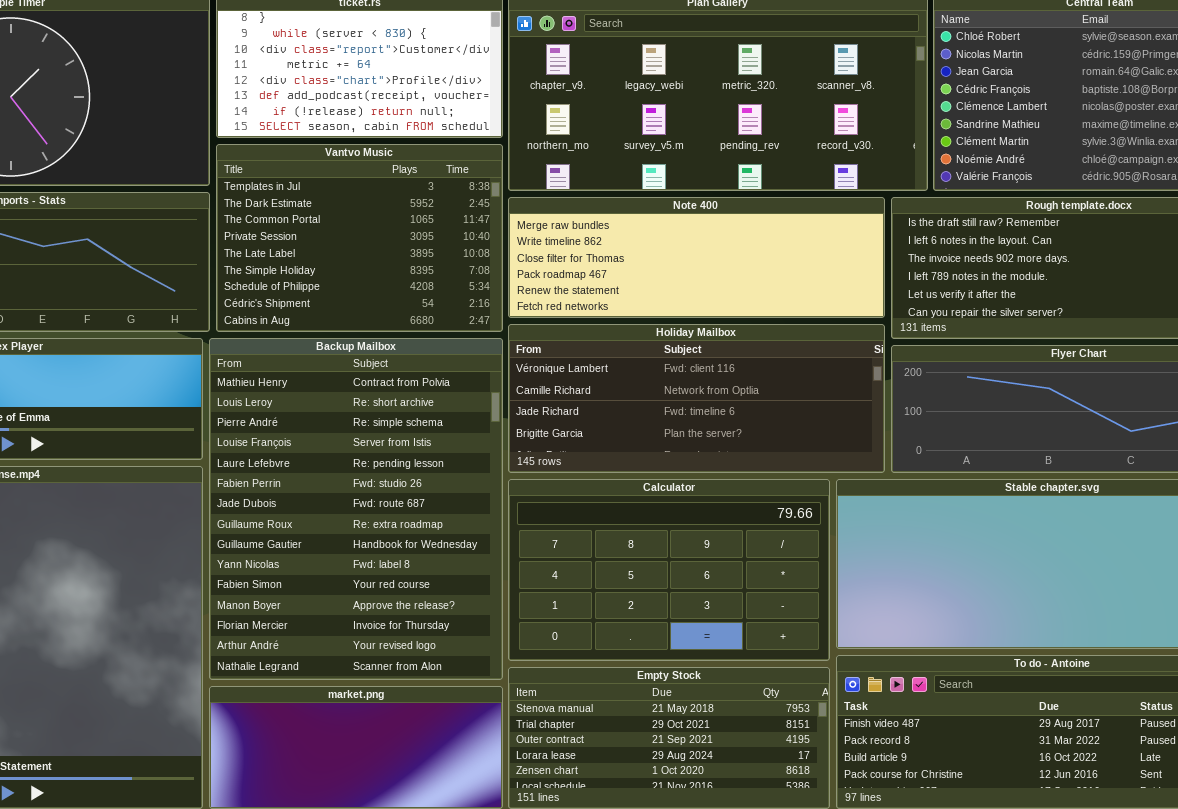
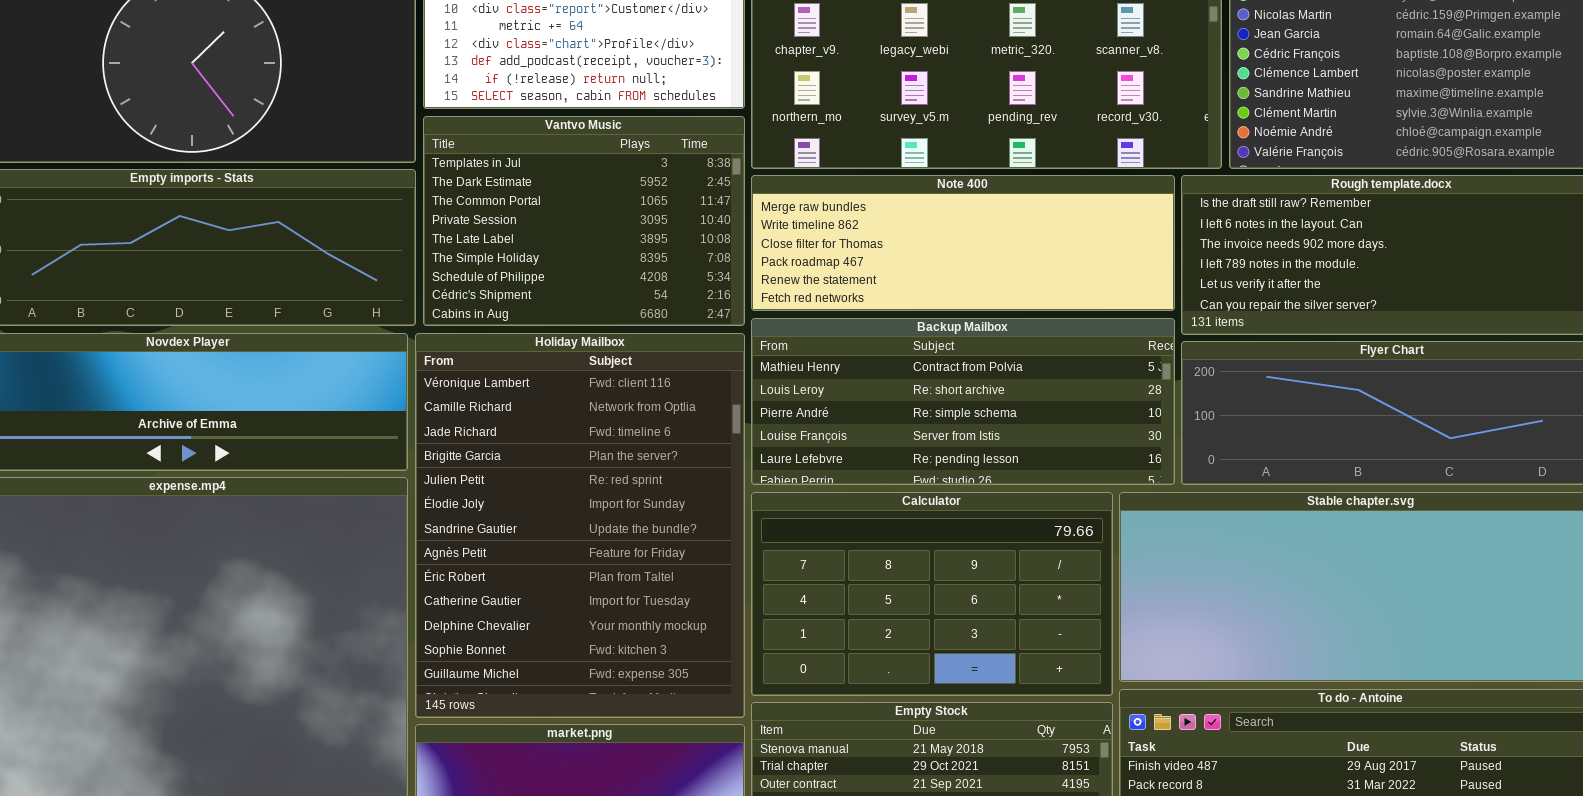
Holiday Mailbox: [508,324,885,473] -> [415,333,745,718], moved, resized
Backup Mailbox: [209,338,503,680] -> [751,318,1175,485], moved, resized

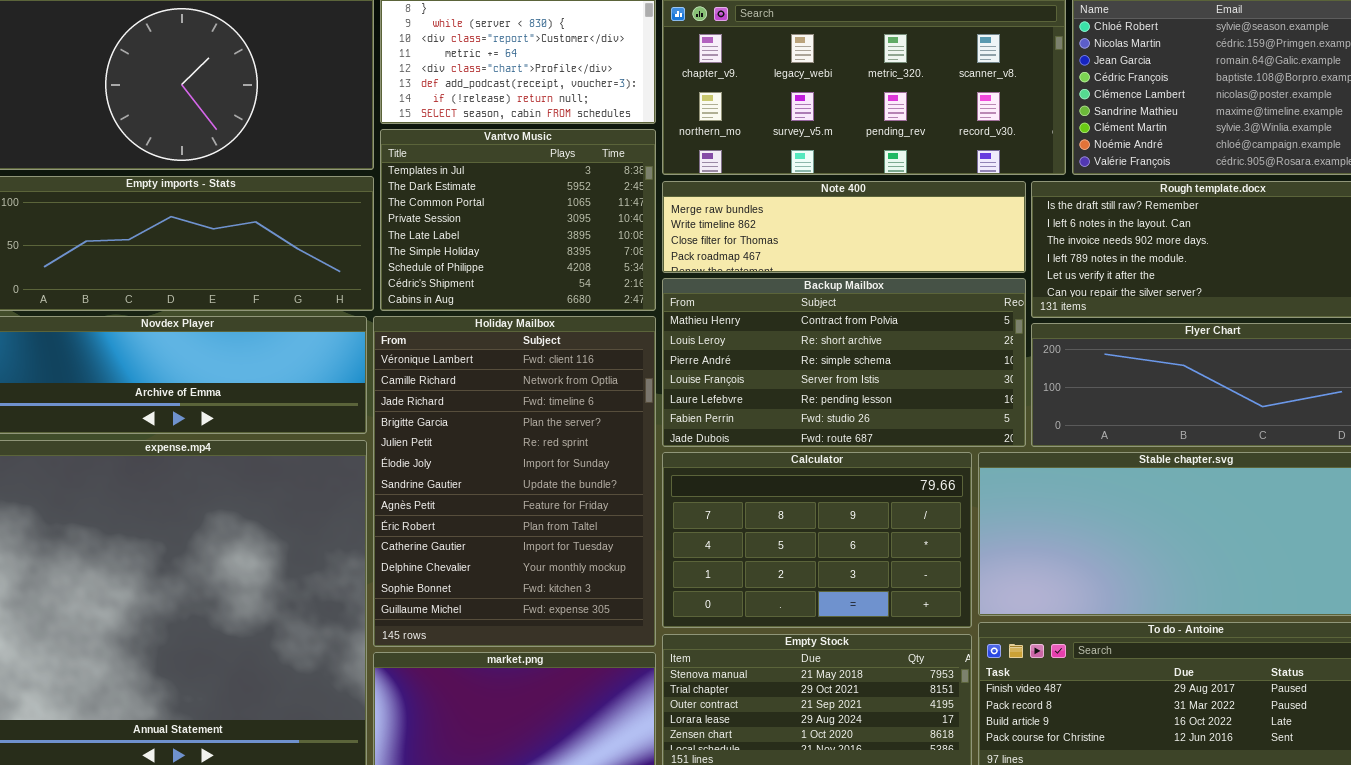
Note 400: [751,175,1175,311] -> [662,181,1026,273], resized
Backup Mailbox: [751,318,1175,485] -> [662,278,1026,447], resized

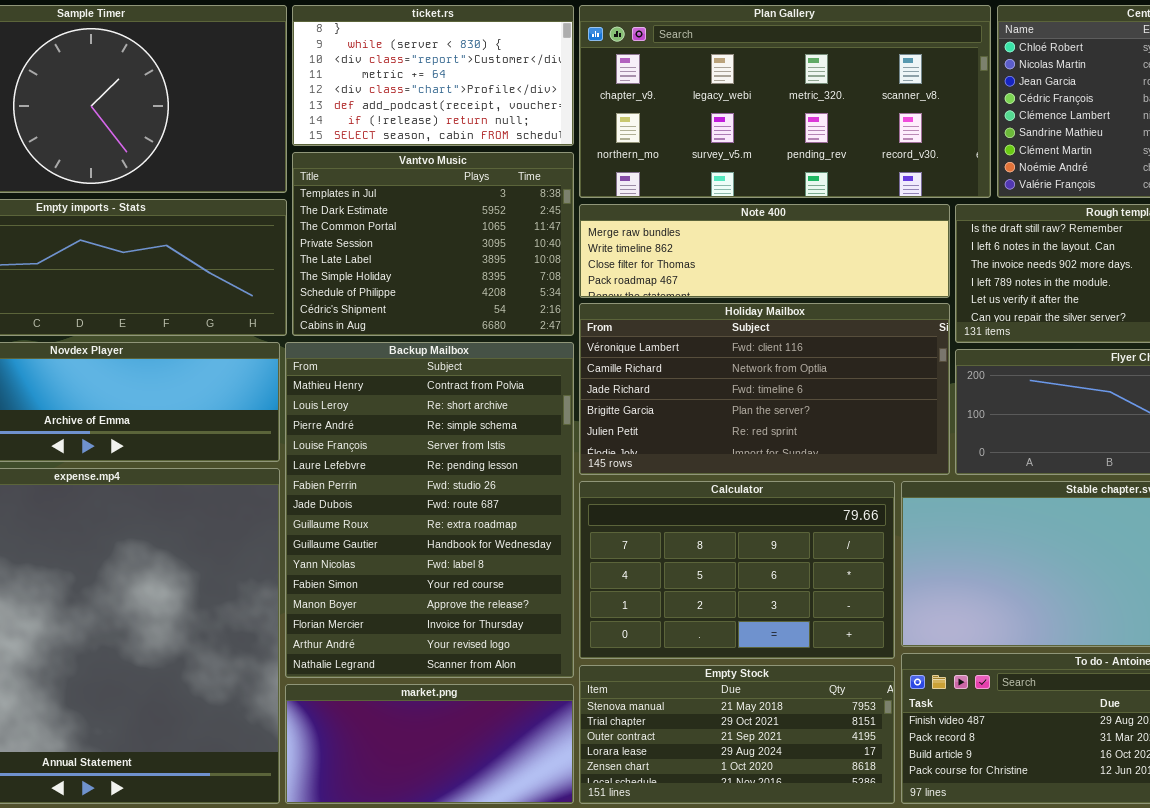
Backup Mailbox: [662,278,1026,447] -> [285,342,574,678], moved, resized
Holiday Mailbox: [373,316,656,647] -> [579,303,950,475], moved, resized

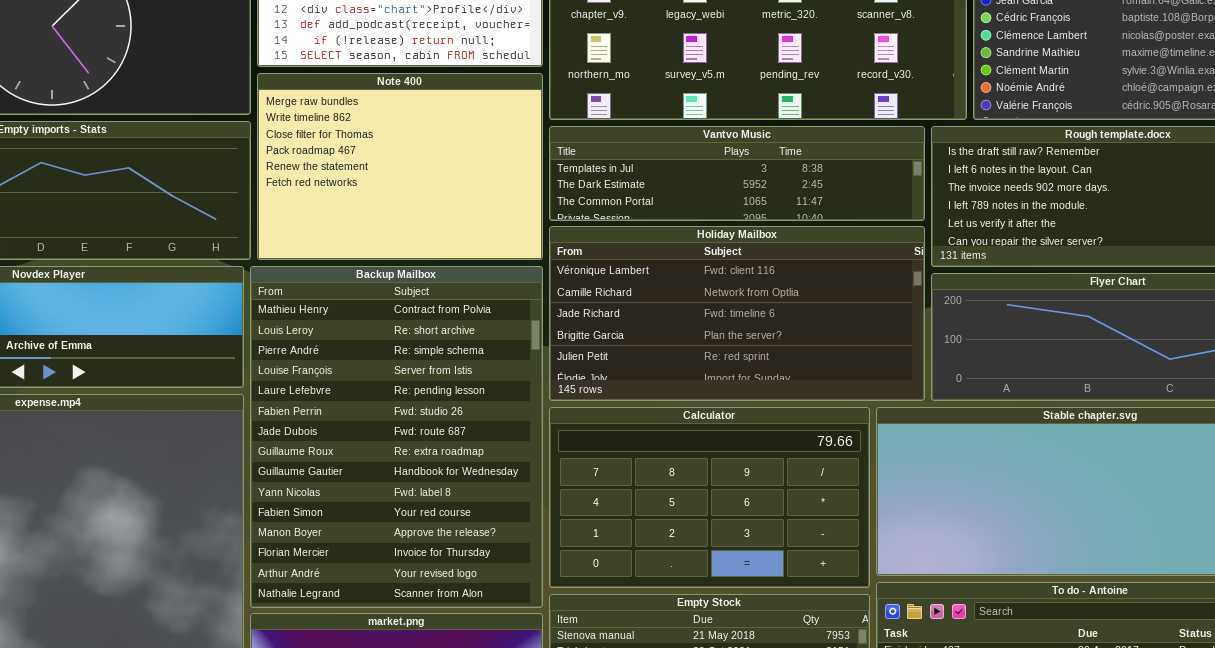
Vantvo Music: [292,152,574,336] -> [549,126,925,221], moved, resized
Note 400: [579,204,950,298] -> [257,73,543,260], moved, resized

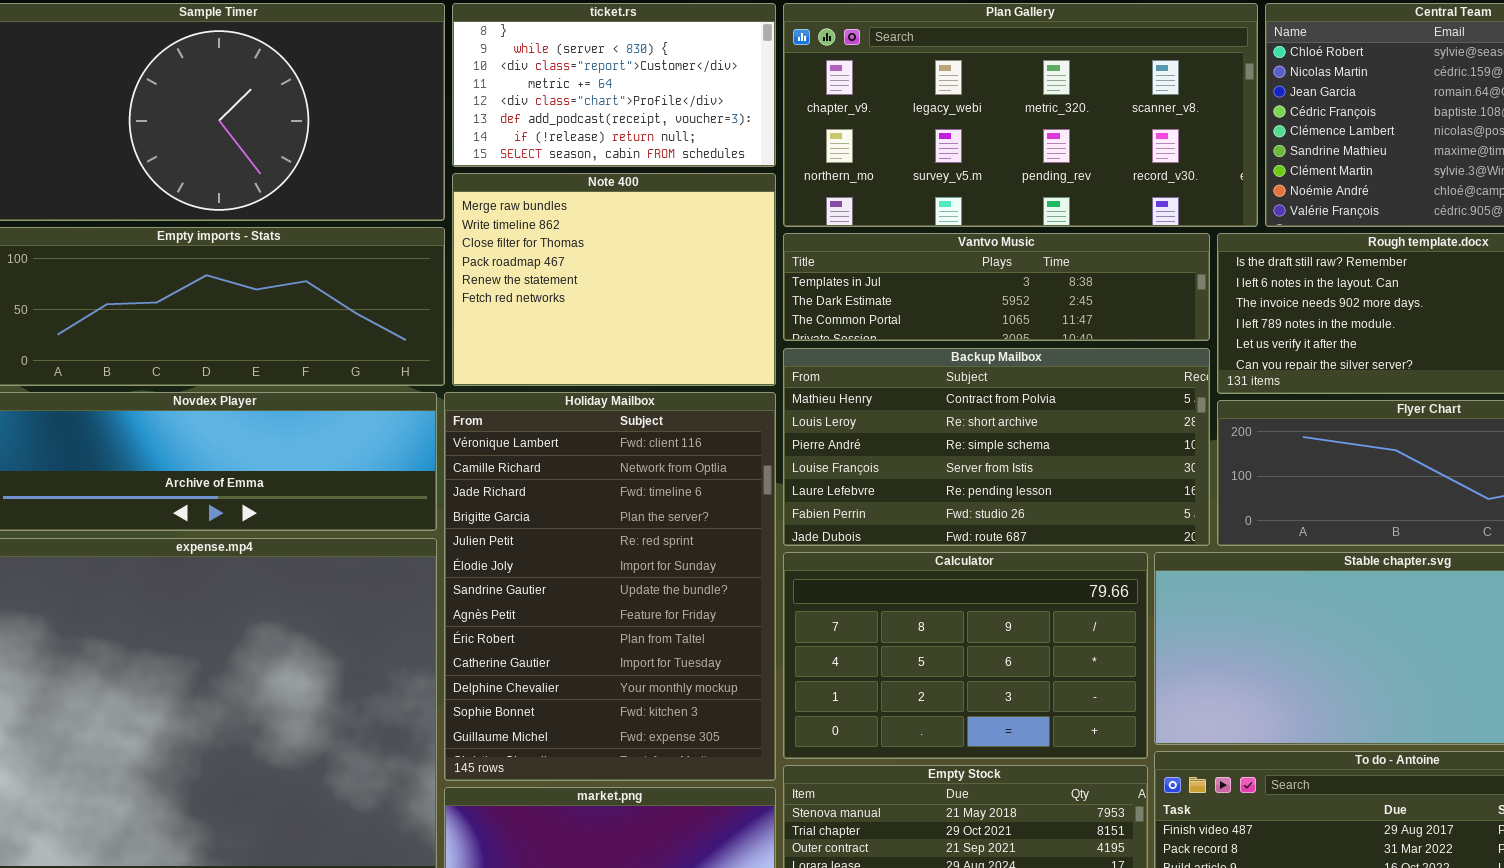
Holiday Mailbox: [549,226,925,401] -> [444,392,776,781], moved, resized
Backup Mailbox: [250,266,543,608] -> [783,348,1210,546], moved, resized

